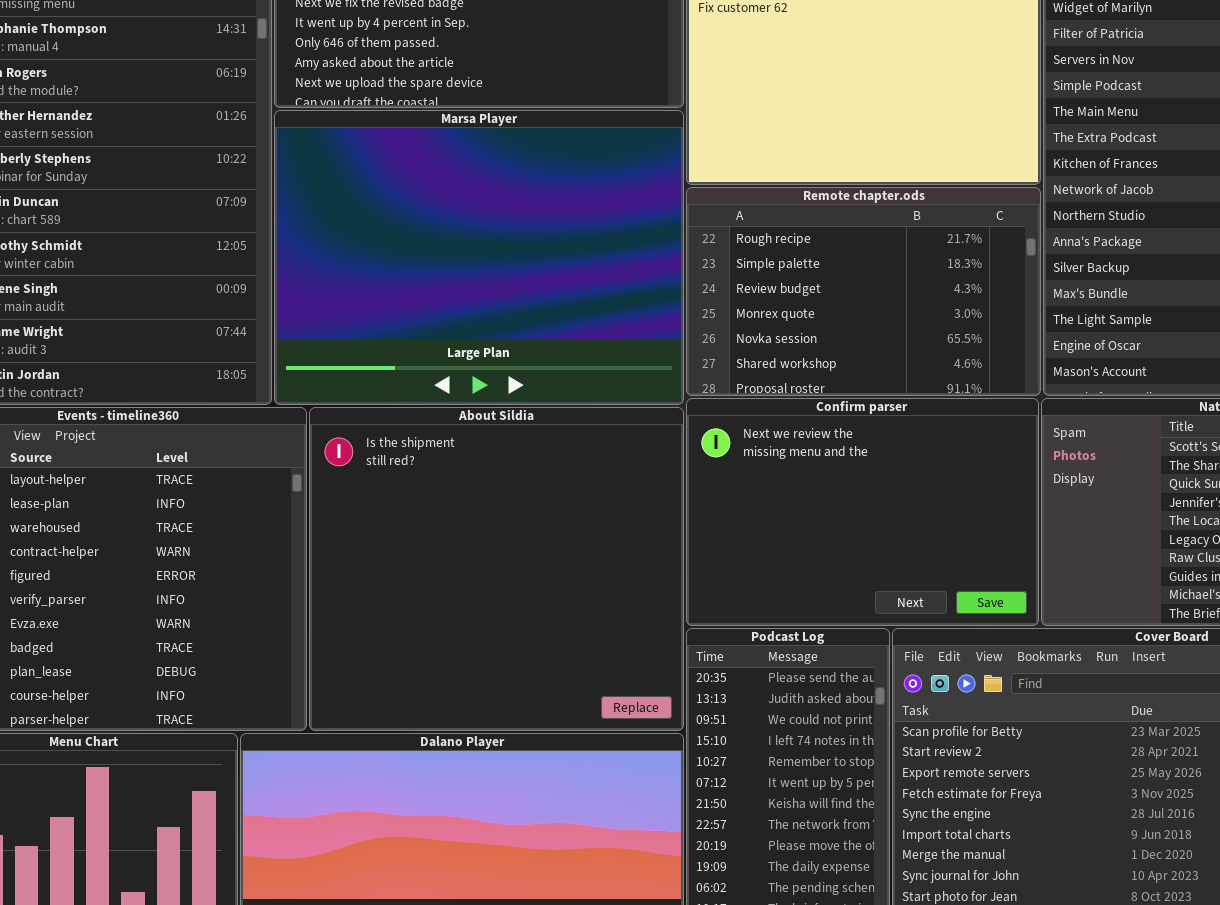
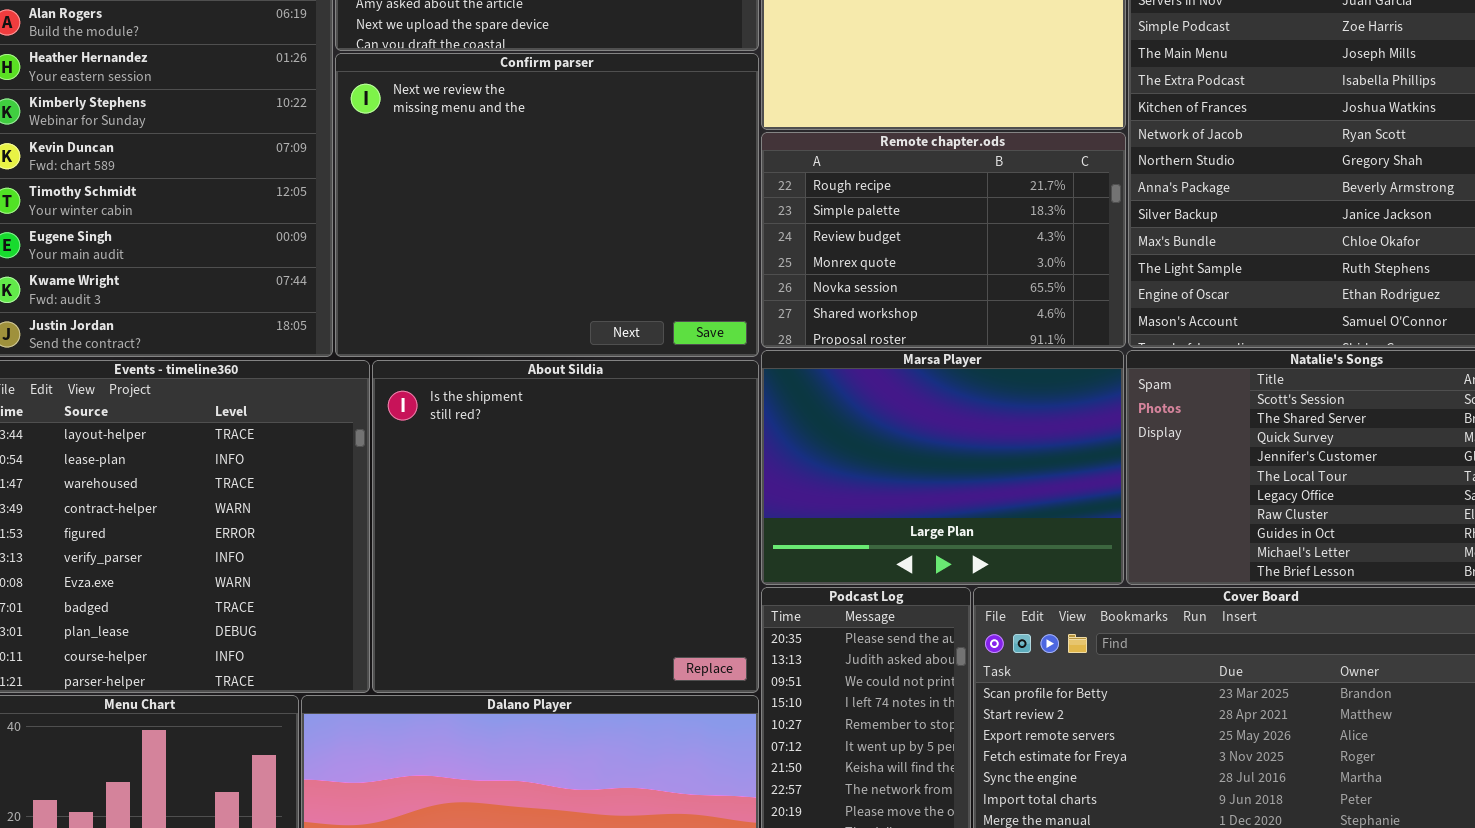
Marsa Player: [274,110,684,405] -> [761,350,1124,585], moved, resized
Confirm parser: [686,398,1039,626] -> [335,53,759,357], moved, resized

